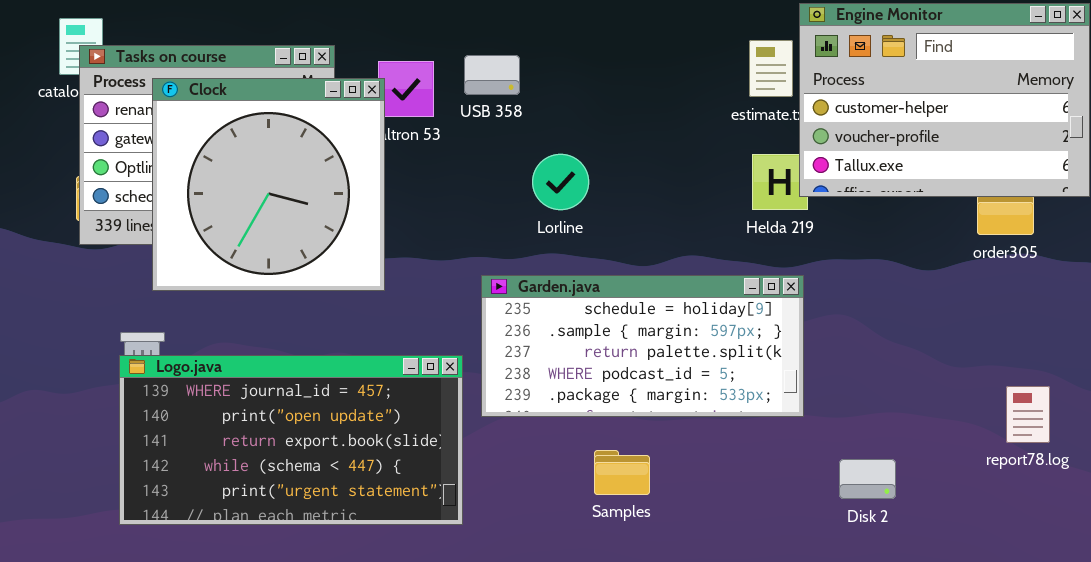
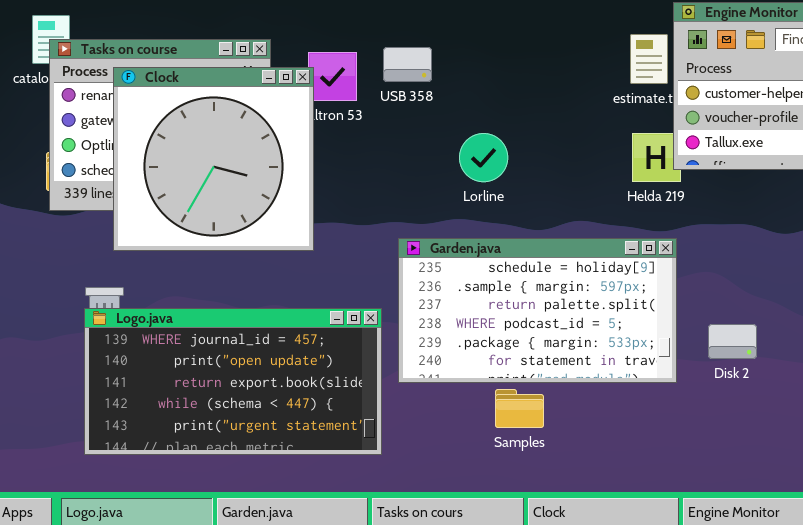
Lorline: [532,154,589,210] -> [459,133,508,182], moved
Garden.java: [481,275,804,417] -> [398,238,677,383], resized
Disk 2: [839,459,896,499] -> [708,324,757,359], moved

